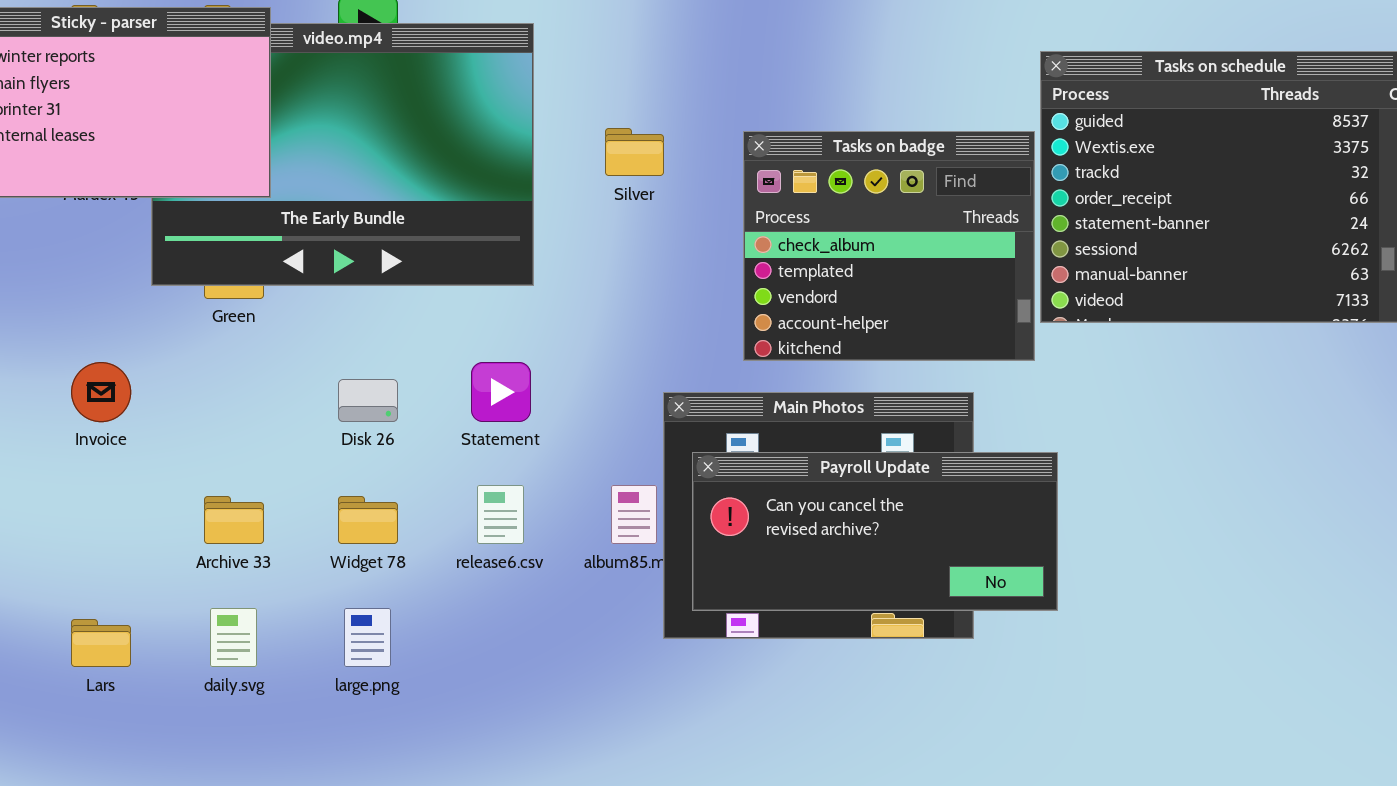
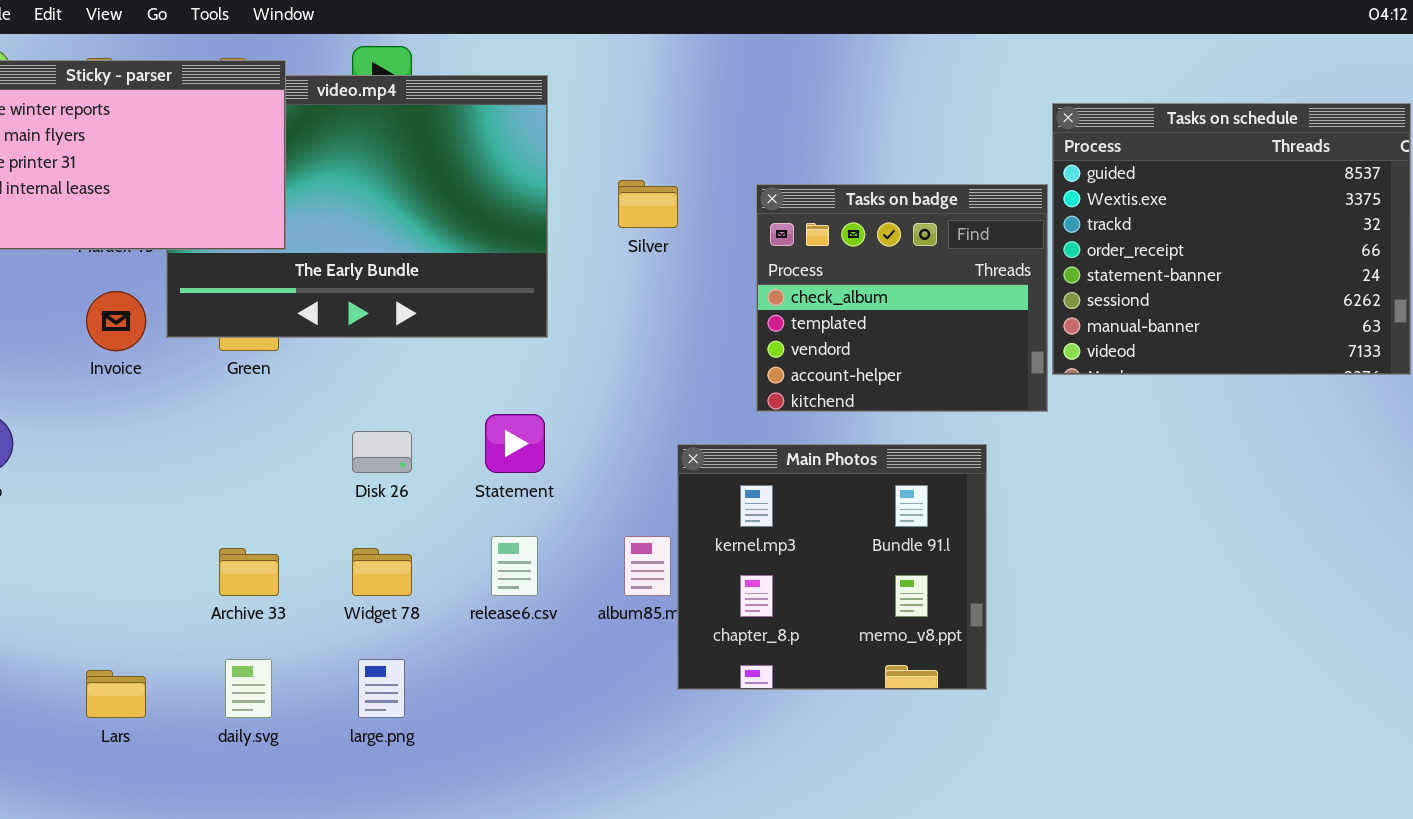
Invoice: [71,362,131,422] -> [86,291,146,351], moved
Payroll Update: [692,452,1058,611] -> none, closed

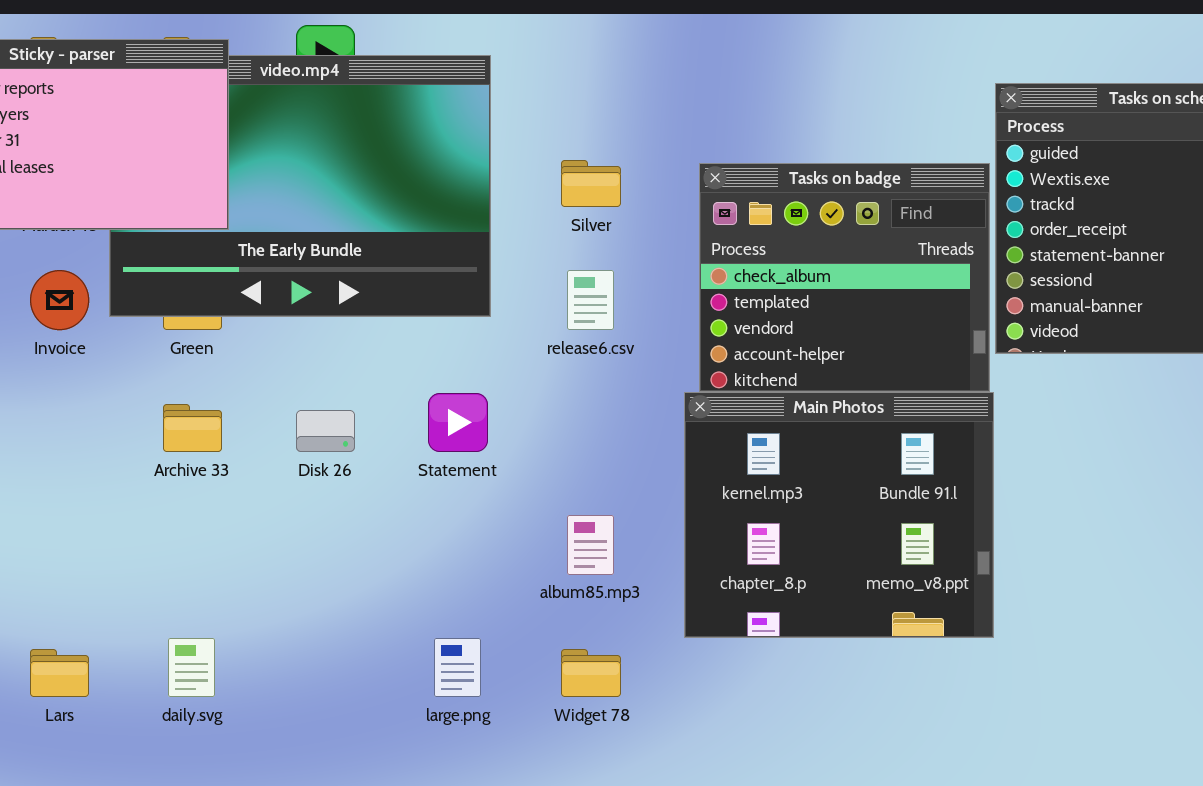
Main Photos: [677,444,987,690] -> [684,392,994,638], moved
release6.csv: [491,536,538,596] -> [567,270,614,330], moved
Archive 33: [219,548,279,596] -> [163,404,222,452], moved
Widget 78: [352,548,412,596] -> [561,649,621,697], moved
large.png: [358,659,405,718] -> [434,638,481,697], moved

